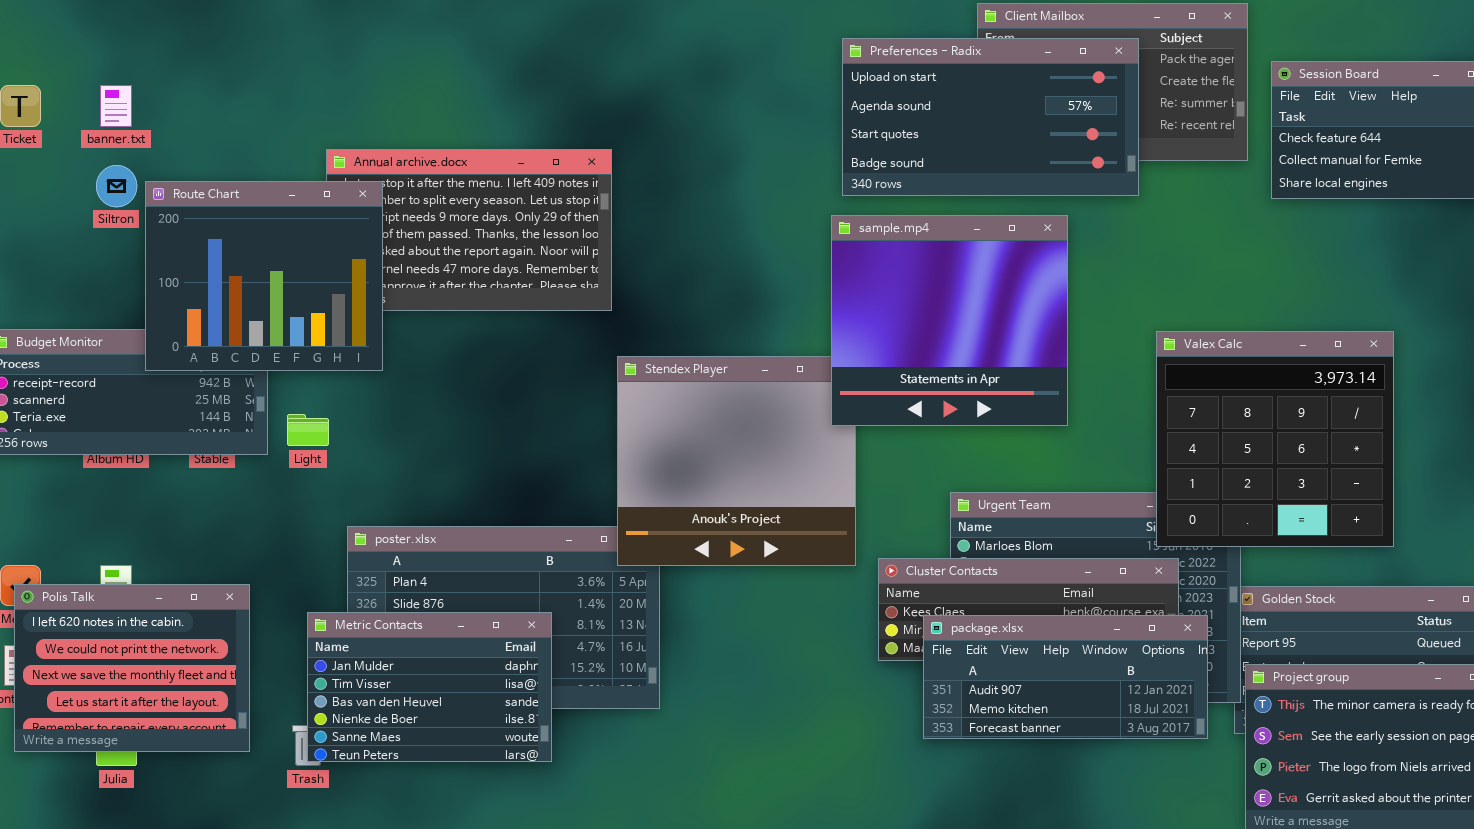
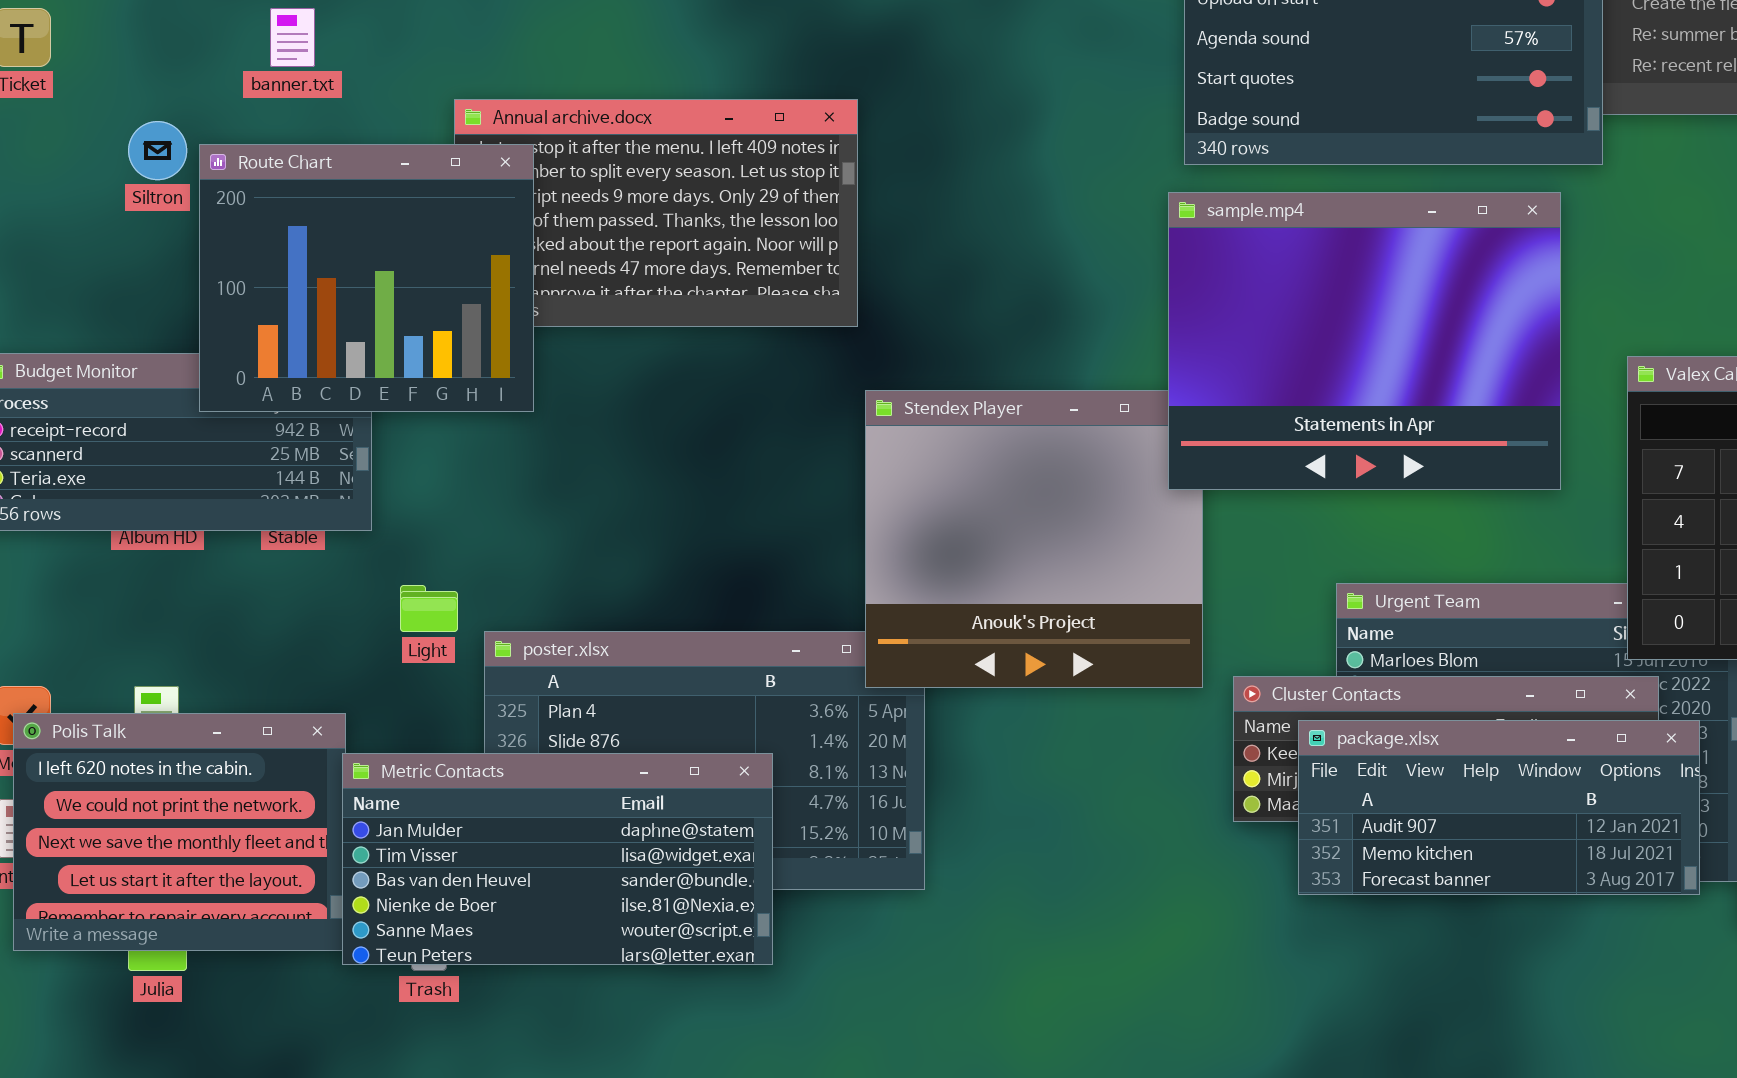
banner.txt: [100,85,132,127] -> [270,8,315,67], moved
sample.mp4: [831,215,1068,426] -> [1168,192,1561,490], resized
Light: [287,414,329,446] -> [400,585,458,632], moved
Metric Contacts: [307,612,552,762] -> [342,753,773,965], resized
package.xlsx: [923,615,1208,739] -> [1298,720,1700,895], moved

